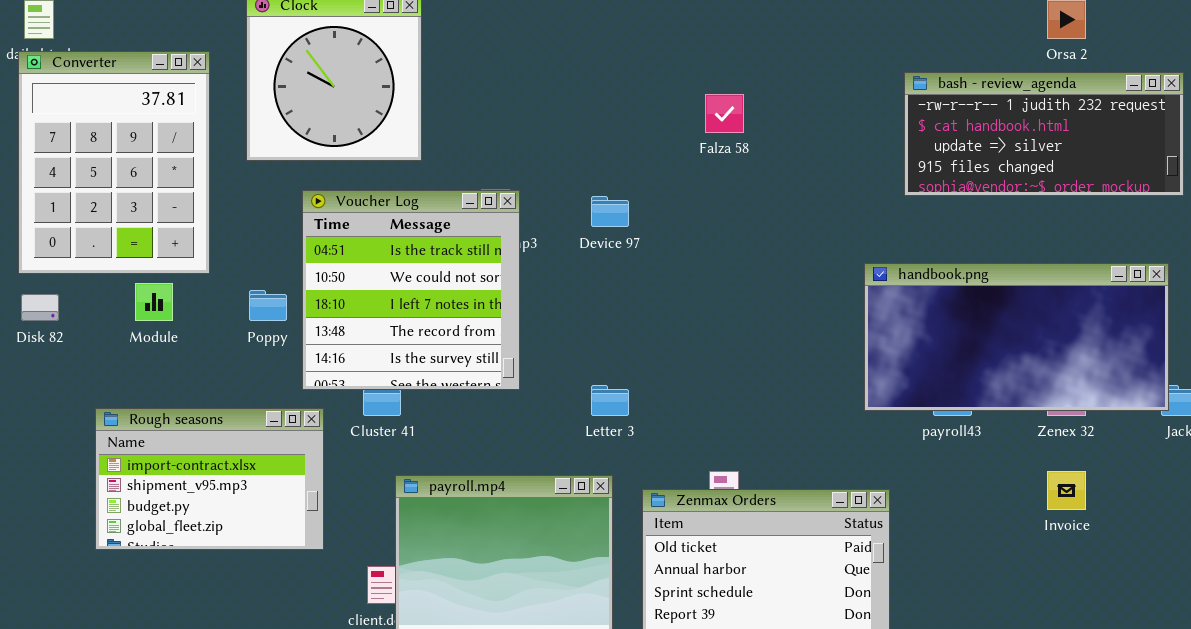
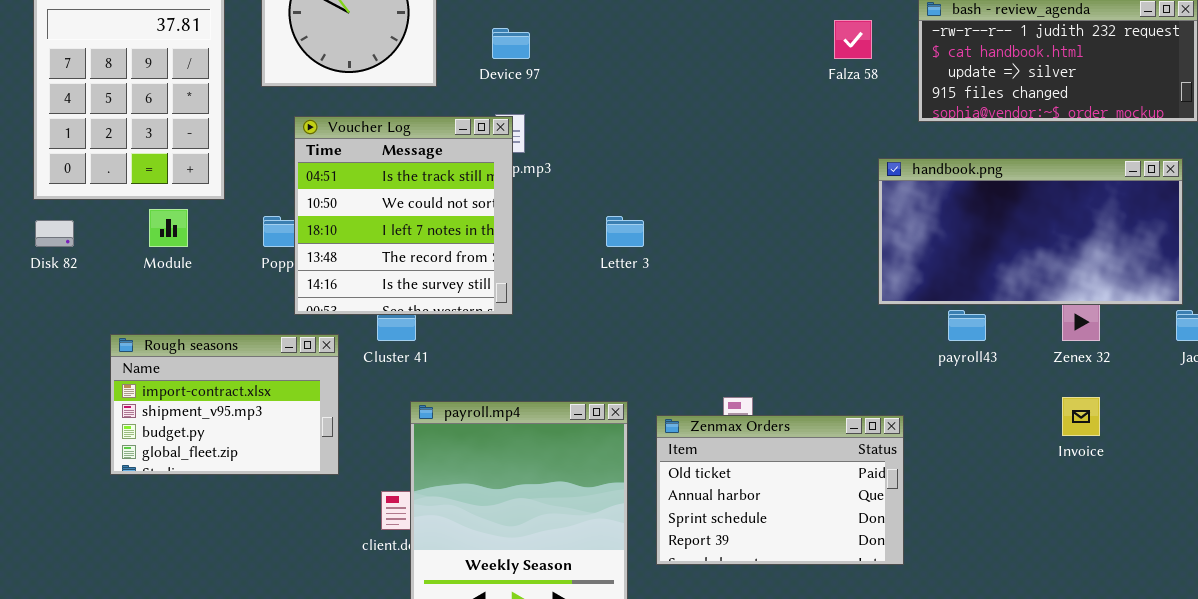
Falza 58: [705,94,744,133] -> [834,20,872,59], moved
Voucher Log: [302,190,520,390] -> [294,116,513,315], moved
Device 97: [591,196,629,227] -> [492,28,530,59], moved
handbook.png: [864,263,1169,411] -> [878,158,1183,305], moved
Letter 3: [591,385,629,416] -> [606,216,644,247], moved

